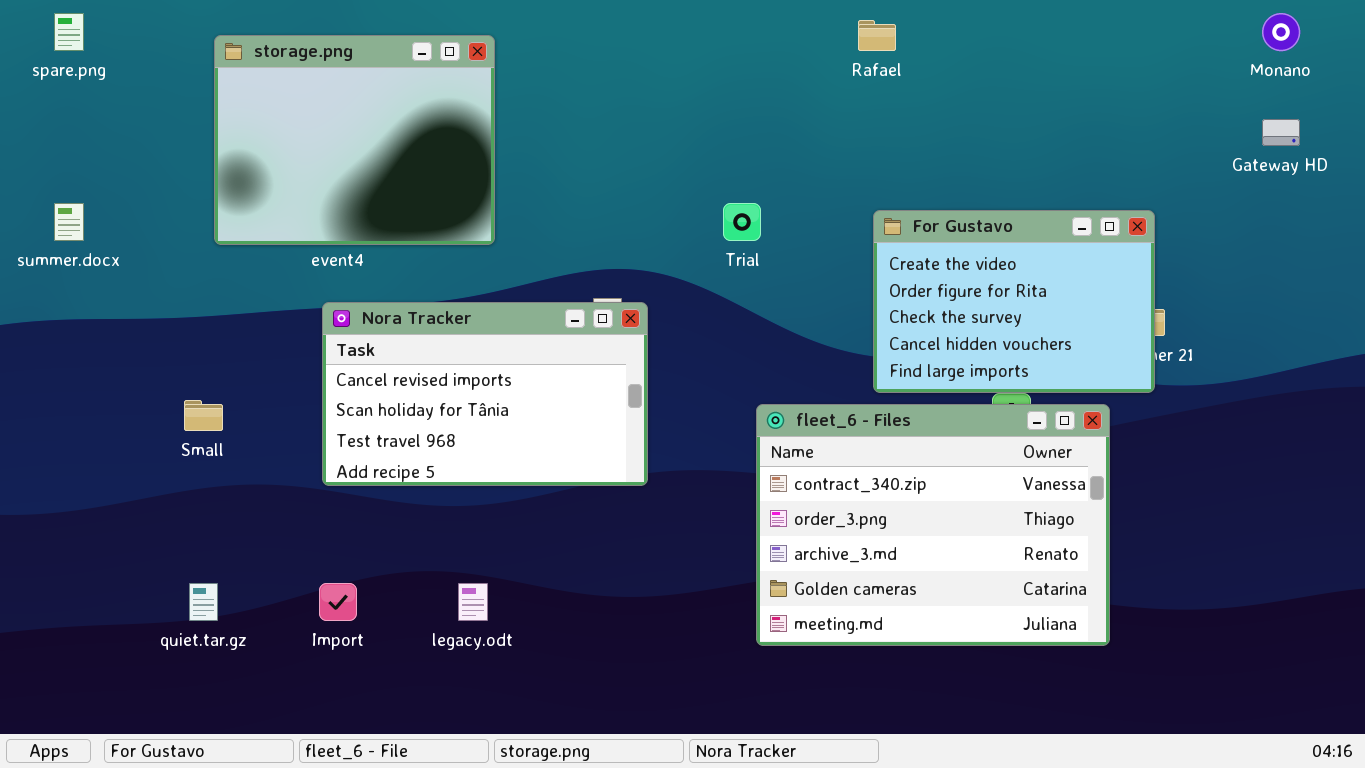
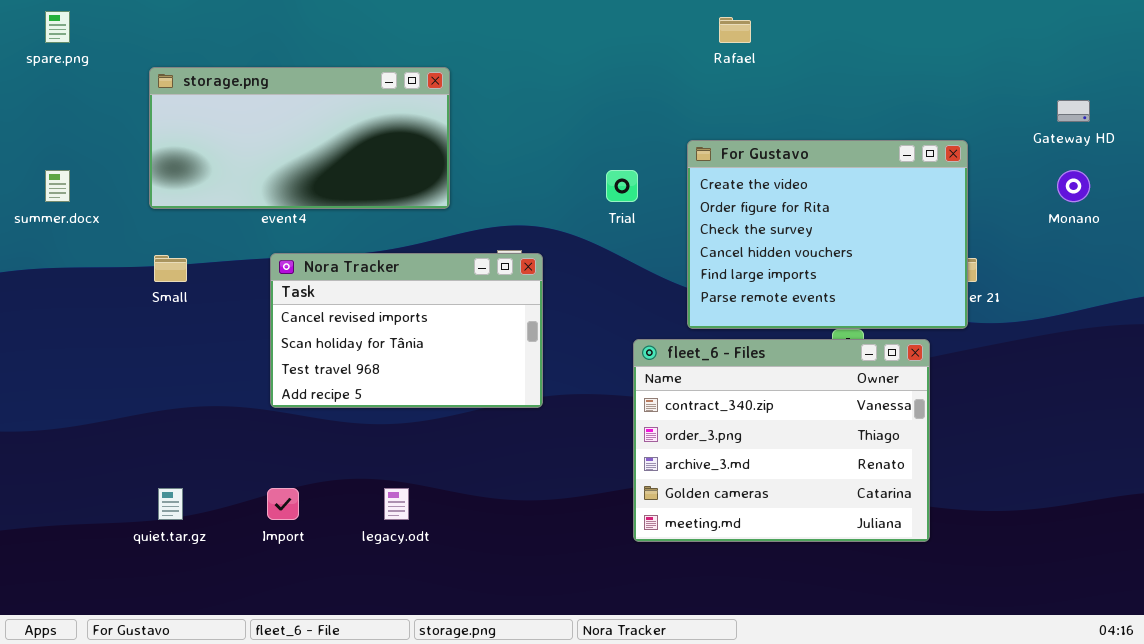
Monano: [1262,13,1300,51] -> [1057,170,1090,202], moved
storage.png: [214,35,495,245] -> [149,67,450,209], moved, resized
For Gustavo: [873,210,1155,393] -> [687,140,968,329], resized
Small: [184,400,223,431] -> [154,255,187,282], moved

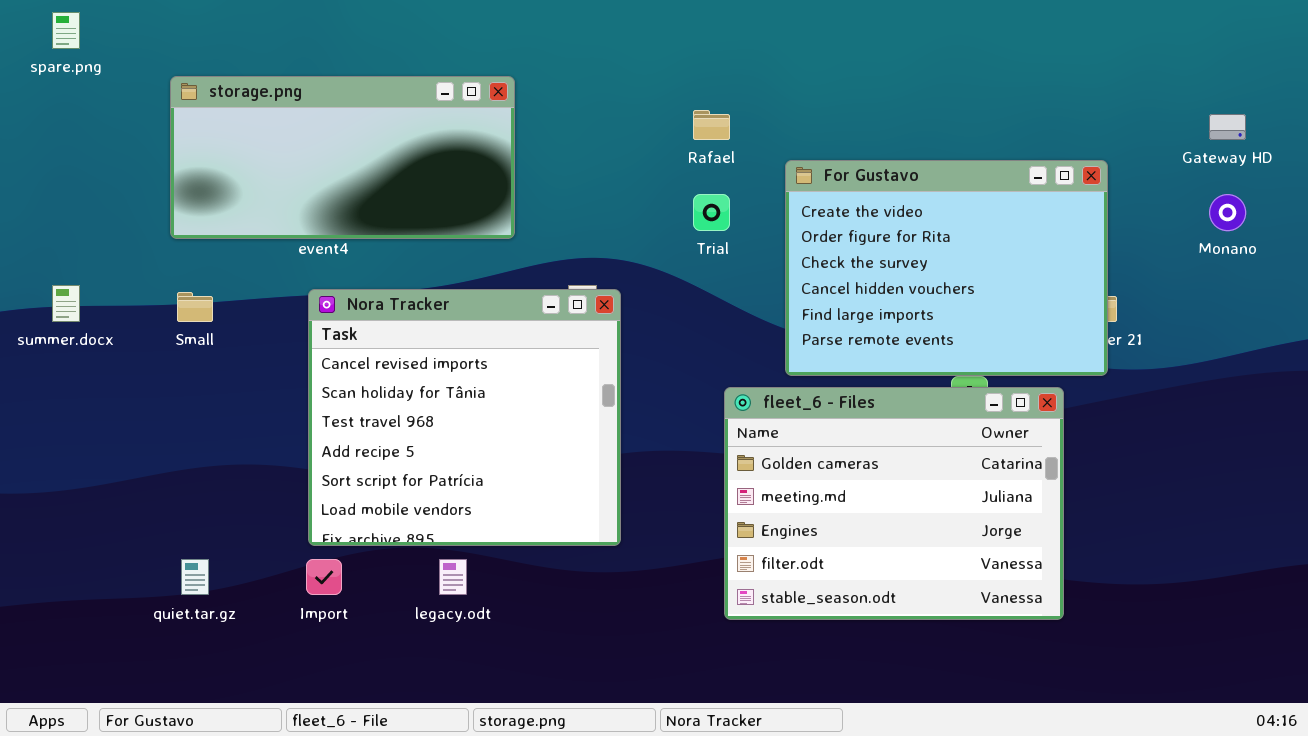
Rafael: [719,17,751,43] -> [693,110,730,140], moved
summer.docx: [45,170,70,202] -> [52,285,80,322], moved
Nora Tracker: [270,253,543,408] -> [308,289,621,546], resized
fleet_6 - Files: [633,339,930,542] -> [724,387,1064,620], scrolled down 3 rows

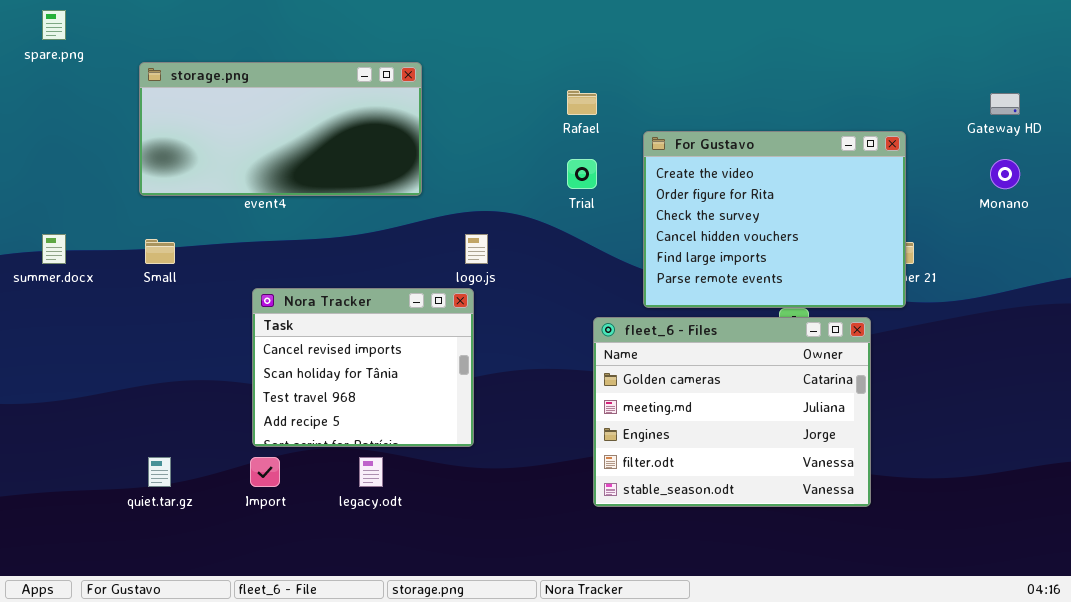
Nora Tracker: [308,289,621,546] -> [252,288,474,447], resized

